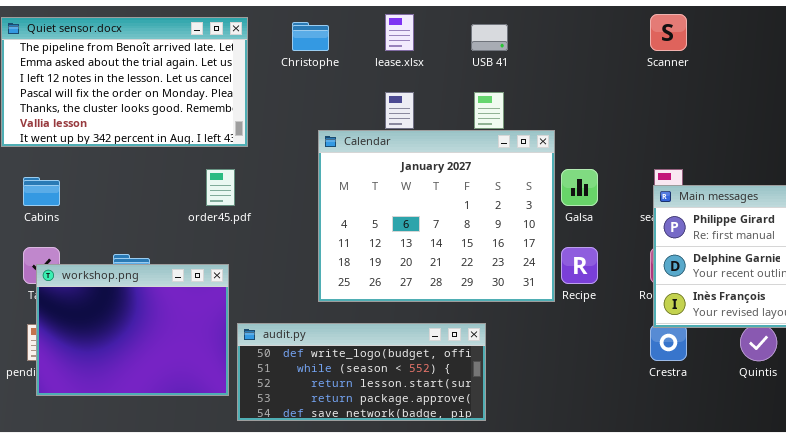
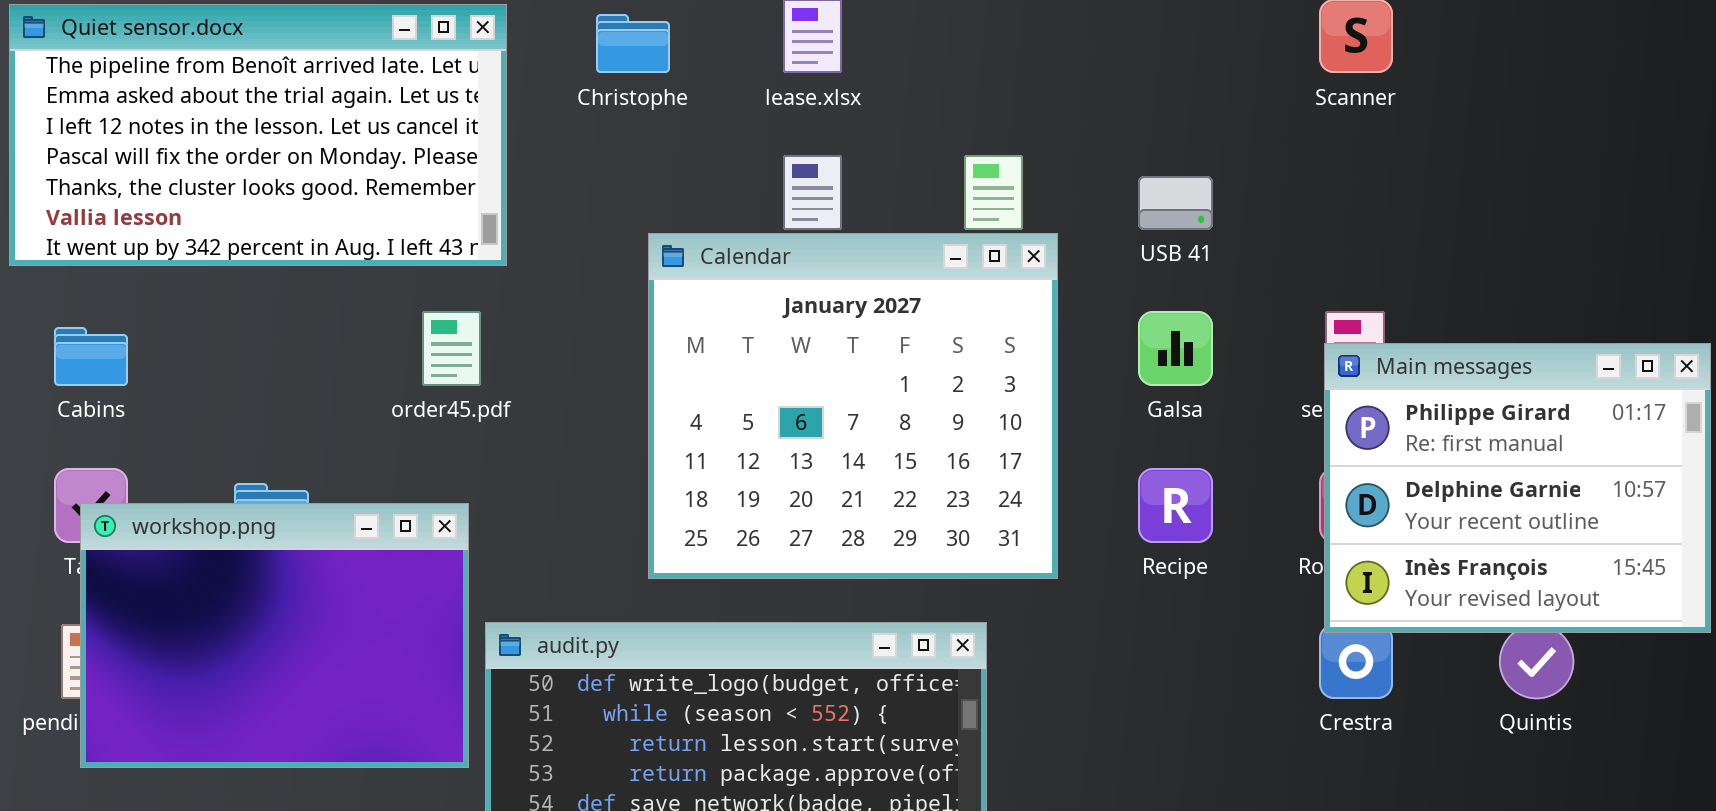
USB 41: [471,24,508,51] -> [1138,176,1213,230], moved
Calendar: [318,130,555,302] -> [648,233,1058,579], resized

